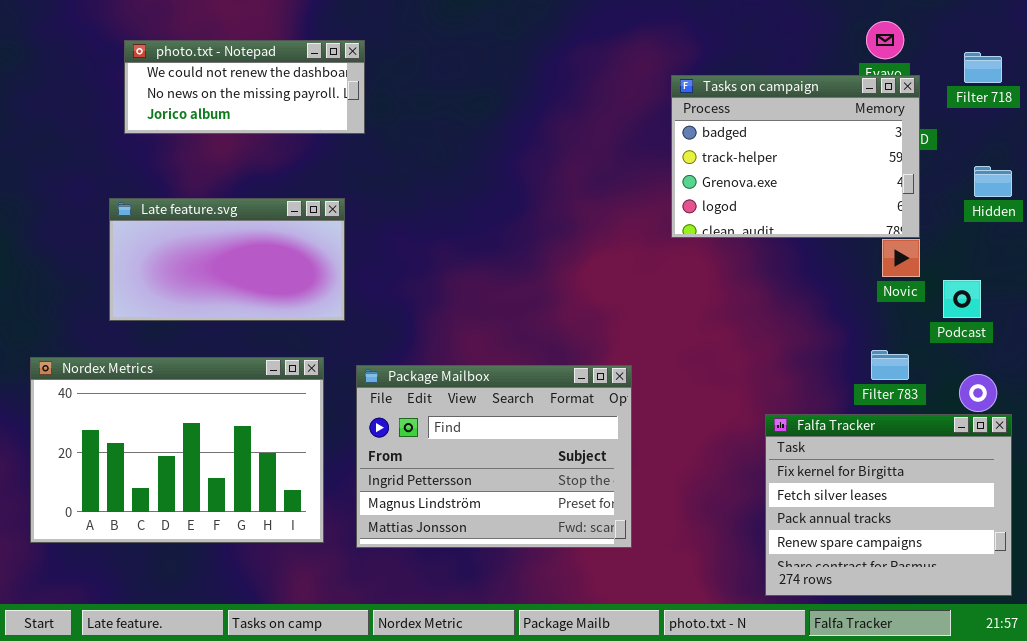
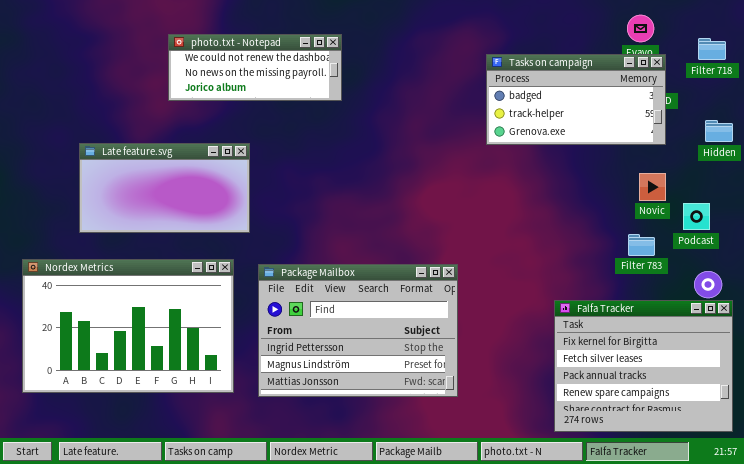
photo.txt - Notepad: [124,40,365,134] -> [168,34,342,101], moved
Tasks on campaign: [671,75,920,238] -> [486,54,666,145], resized
Filter 783: [871,350,909,380] -> [628,234,655,256], moved

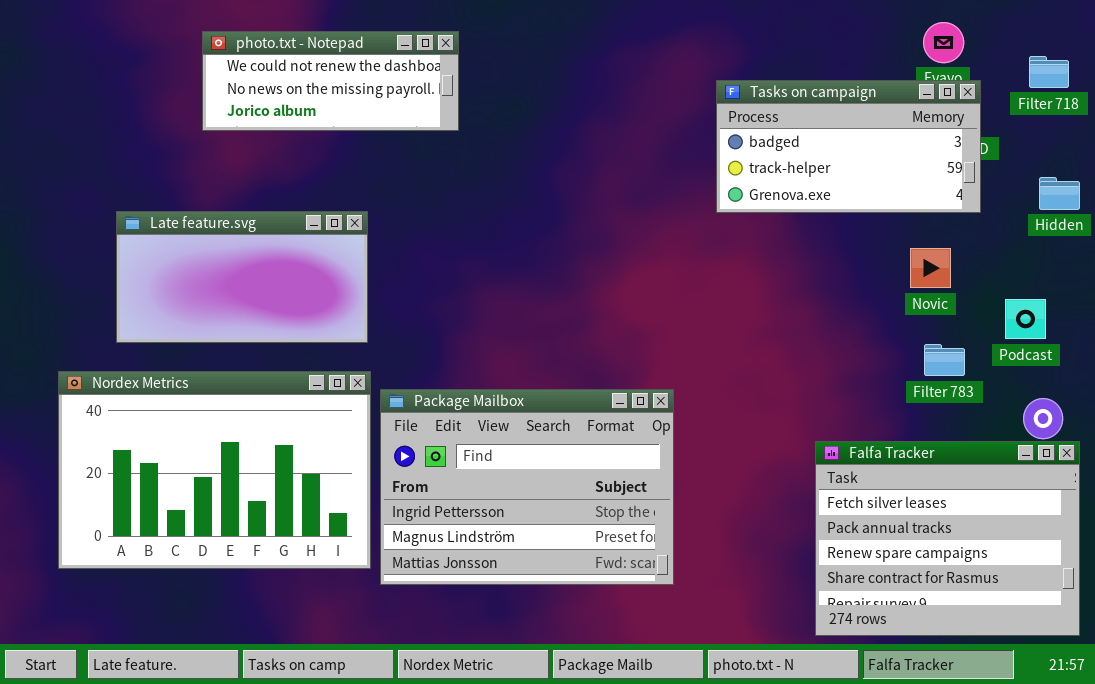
photo.txt - Notepad: [168,34,342,101] -> [202,31,459,131], moved
Novic: [639,173,666,201] -> [910,248,951,288], moved
Nordex Metrics: [22,259,234,393] -> [58,371,371,569], moved
Falfa Tracker: [554,300,733,432] -> [815,441,1080,636], scrolled down 1 row

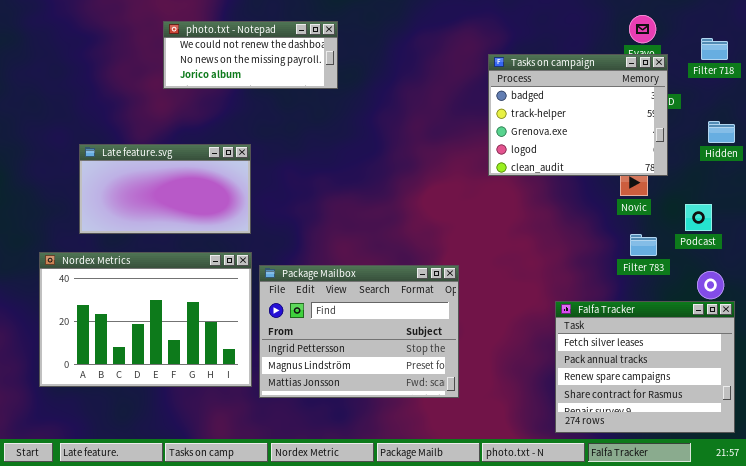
photo.txt - Notepad: [202,31,459,131] -> [163,21,338,89], moved
Tasks on campaign: [716,80,981,213] -> [488,54,668,176], resized

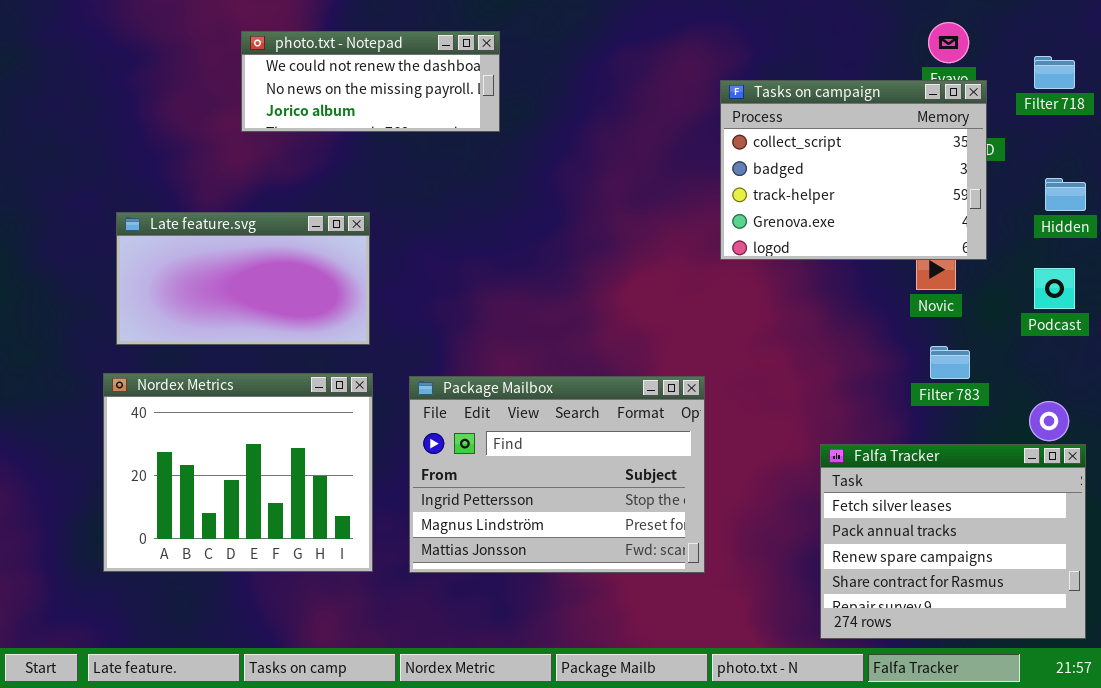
Tasks on campaign: [488,54,668,176] -> [720,80,987,260], scrolled up 1 row
Podcast: [685,204,712,231] -> [1034,268,1075,309], moved
Nordex Metrics: [39,252,252,387] -> [103,373,373,572], resized
Package Mailbox: [259,265,459,398] -> [409,376,705,573], moved

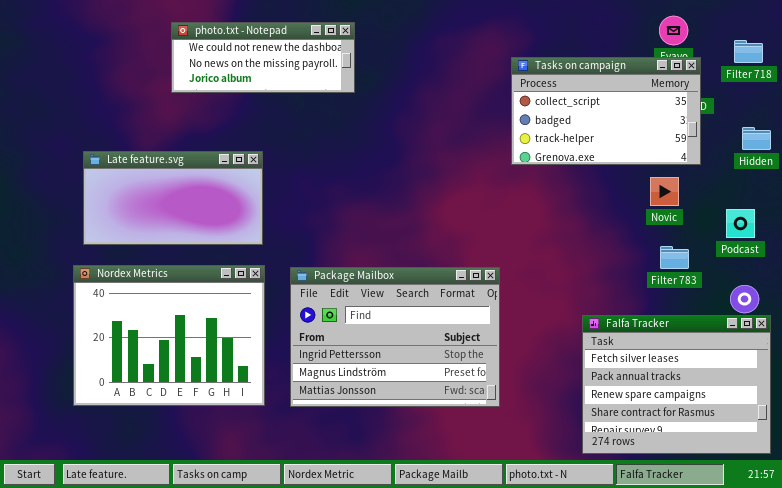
Tasks on campaign: [720,80,987,260] -> [511,57,701,165], resized
Podcast: [1034,268,1075,309] -> [726,209,755,238], moved

